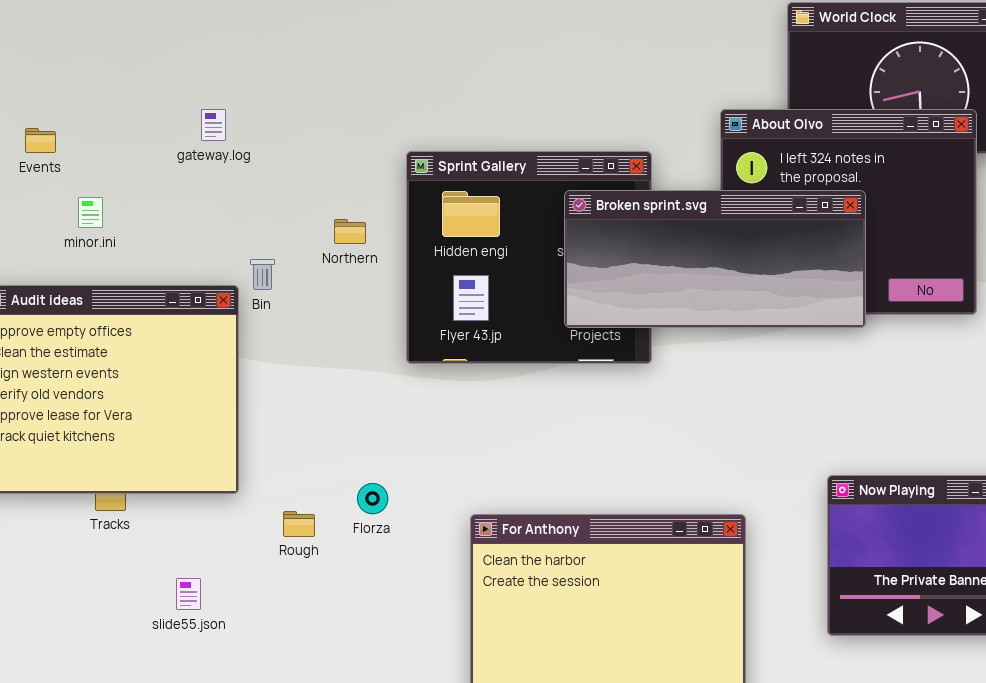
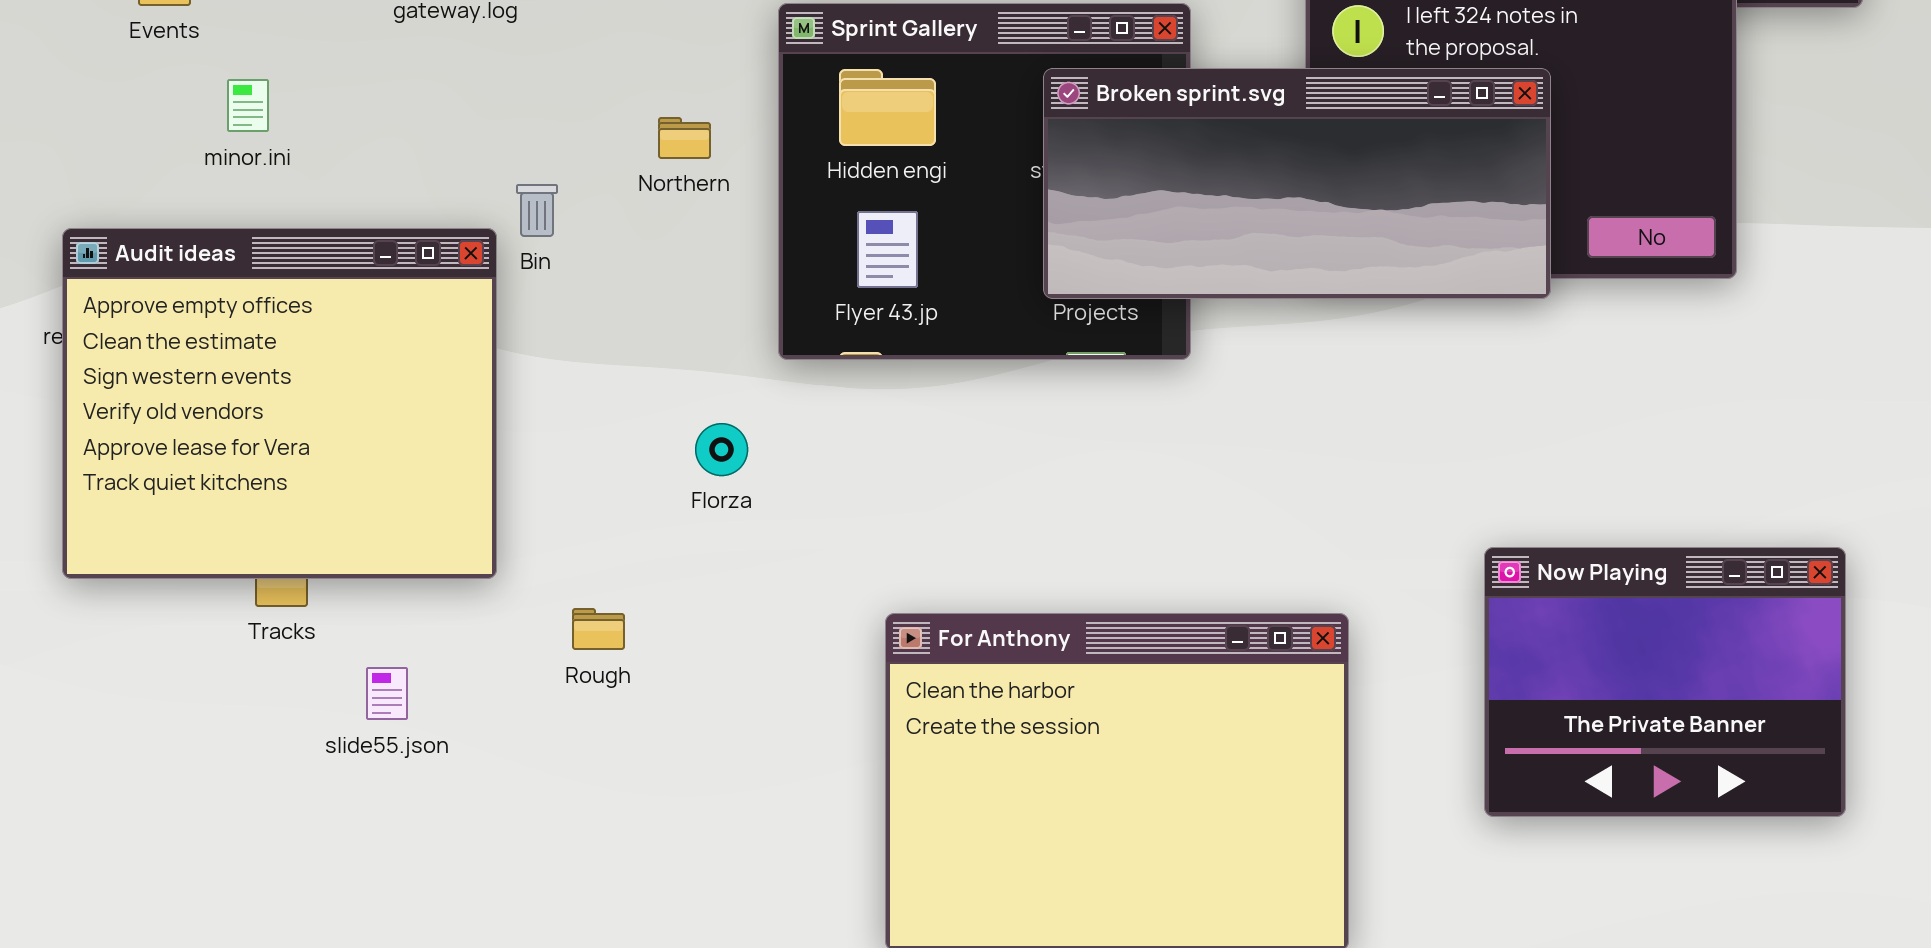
Florza: [357,483,388,514] -> [695,423,748,476], moved
slide55.json: [176,578,201,610] -> [366,667,408,720], moved

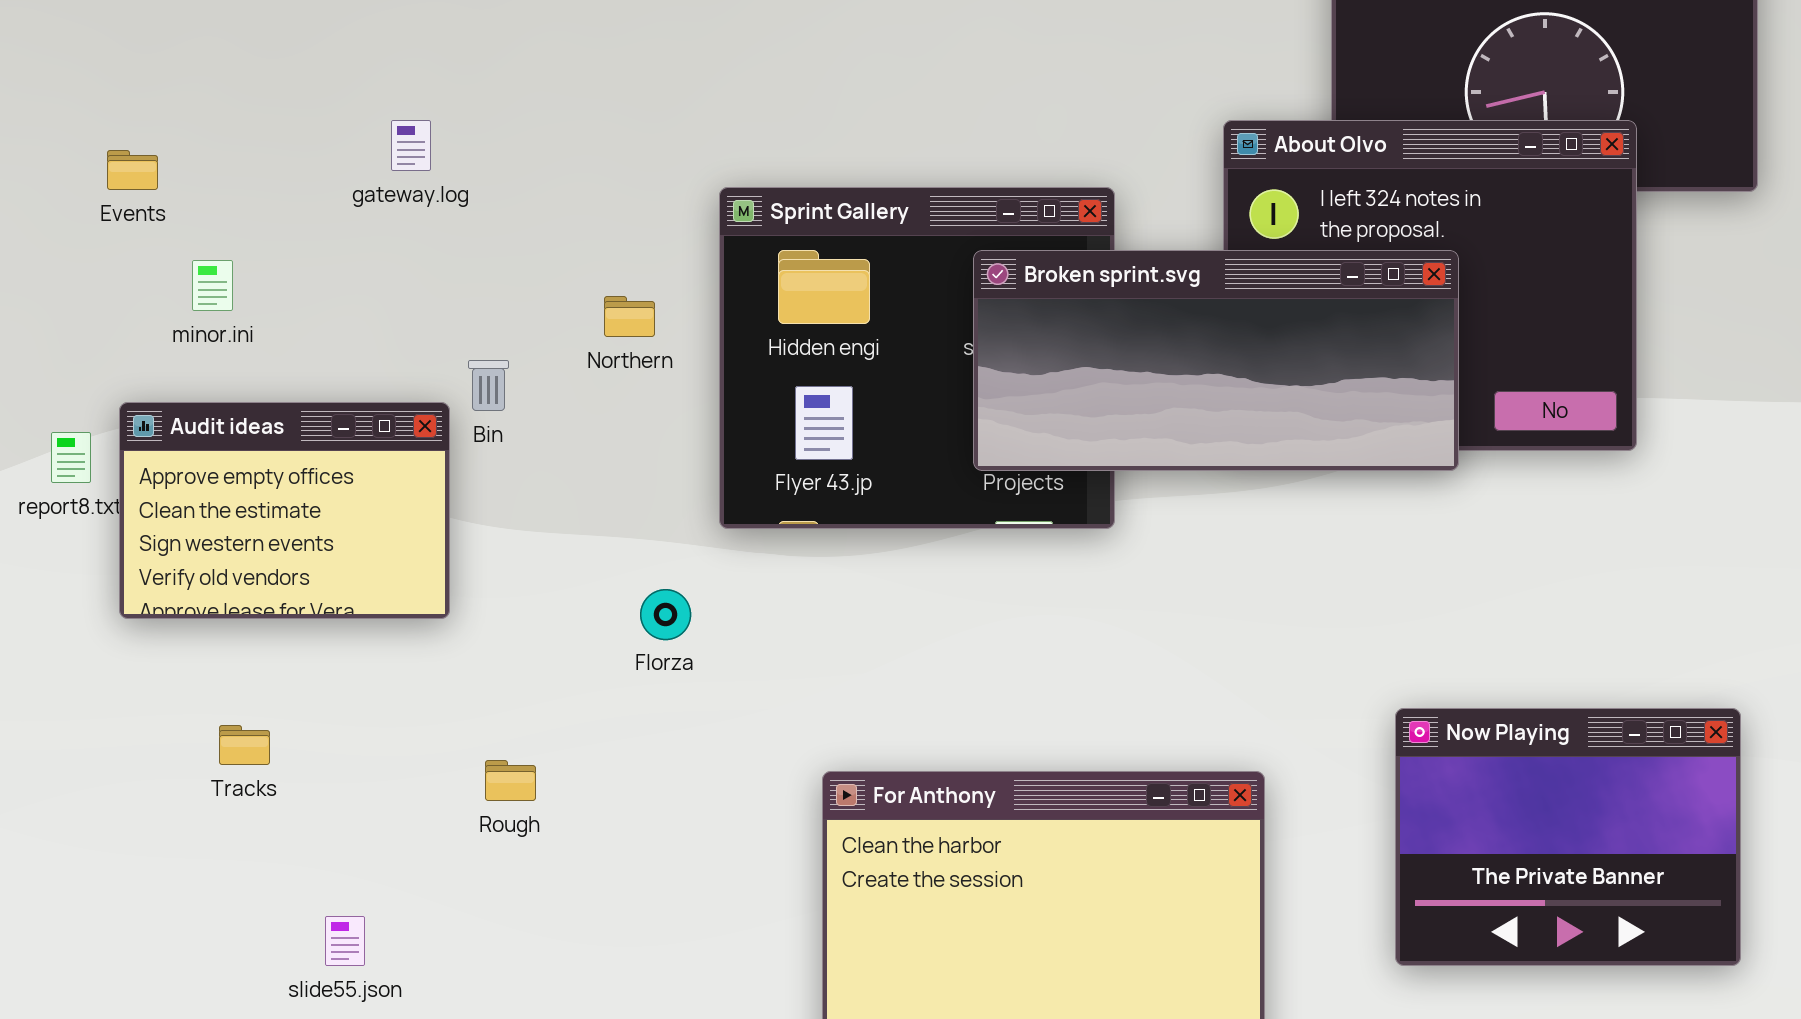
Audit ideas: [62,228,497,579] -> [119,402,450,619], resized
Rough: [572,608,625,650] -> [485,760,536,801], moved
slide55.json: [366,667,408,720] -> [325,916,365,966], moved

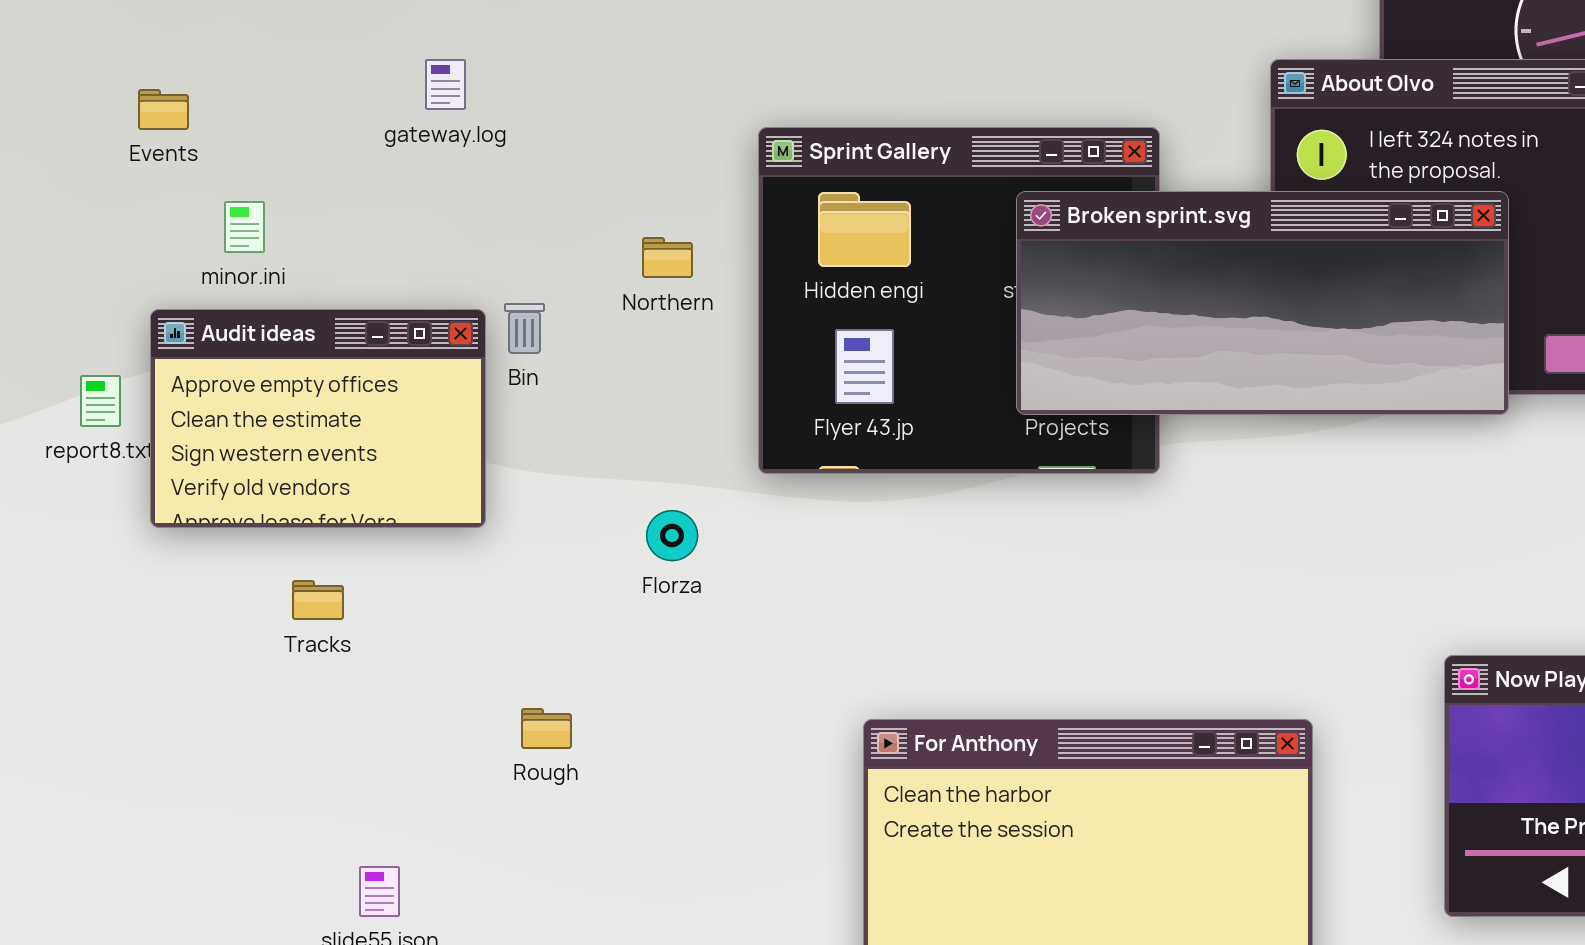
Audit ideas: [119,402,450,619] -> [150,309,486,528], moved
Florza: [640,589,691,640] -> [646,510,698,561], moved
Tracks: [219,725,270,765] -> [292,580,344,620], moved

